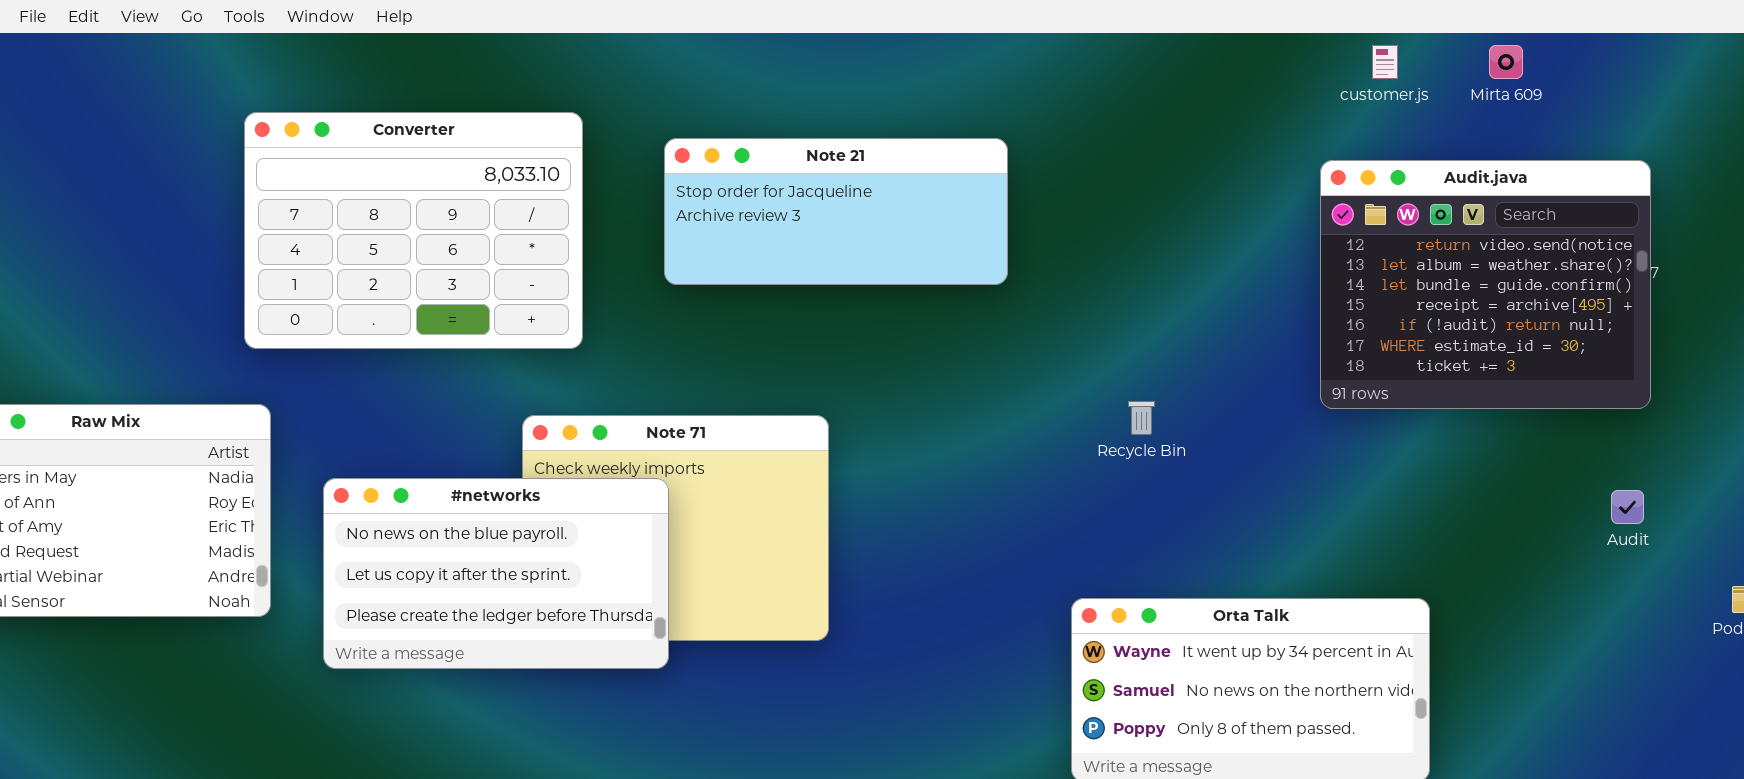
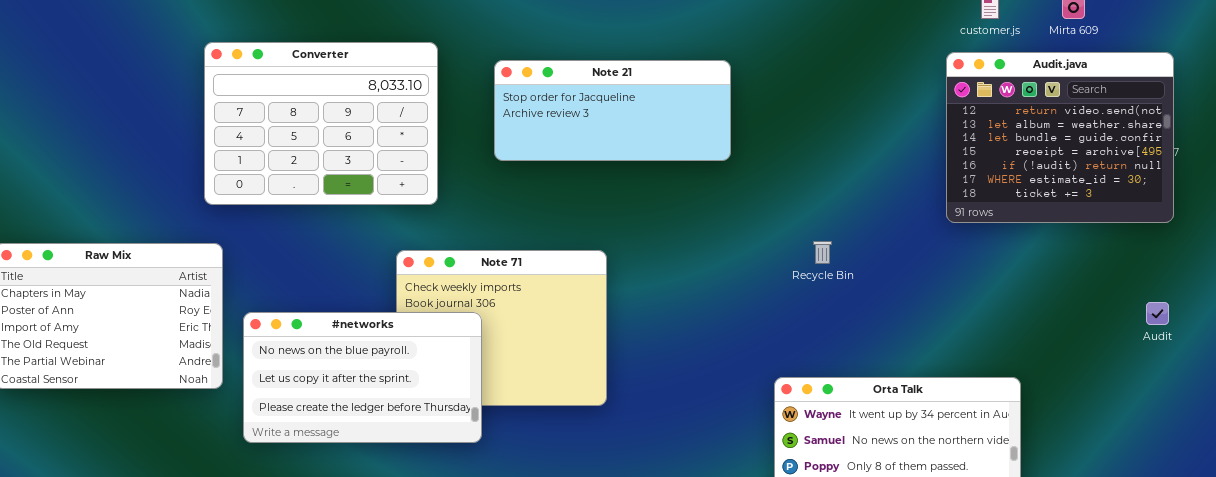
Audit.java: [1320,160,1651,409] -> [946,52,1174,223], moved
#networks: [323,478,669,669] -> [243,312,482,443], moved

